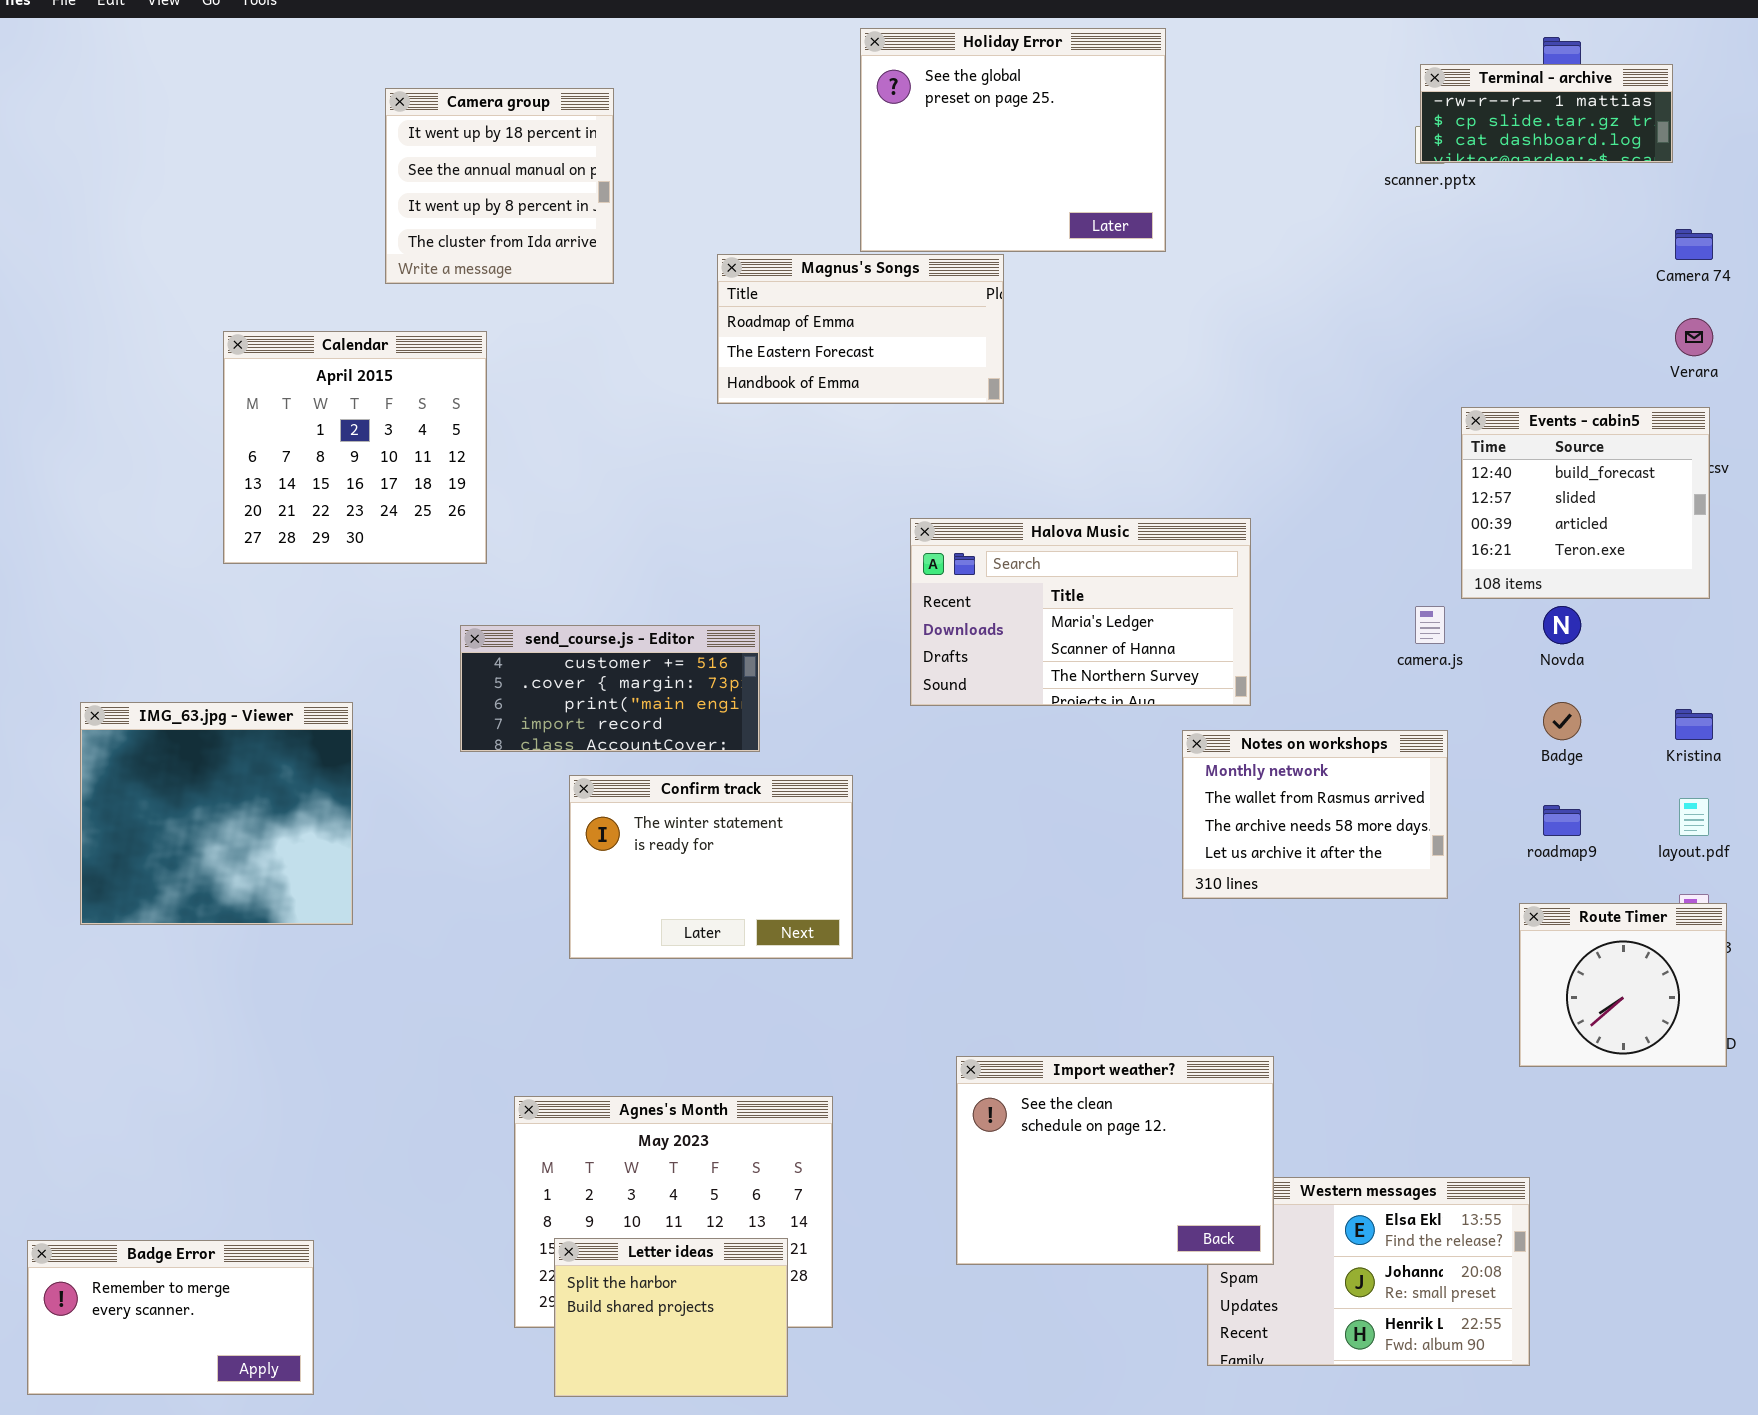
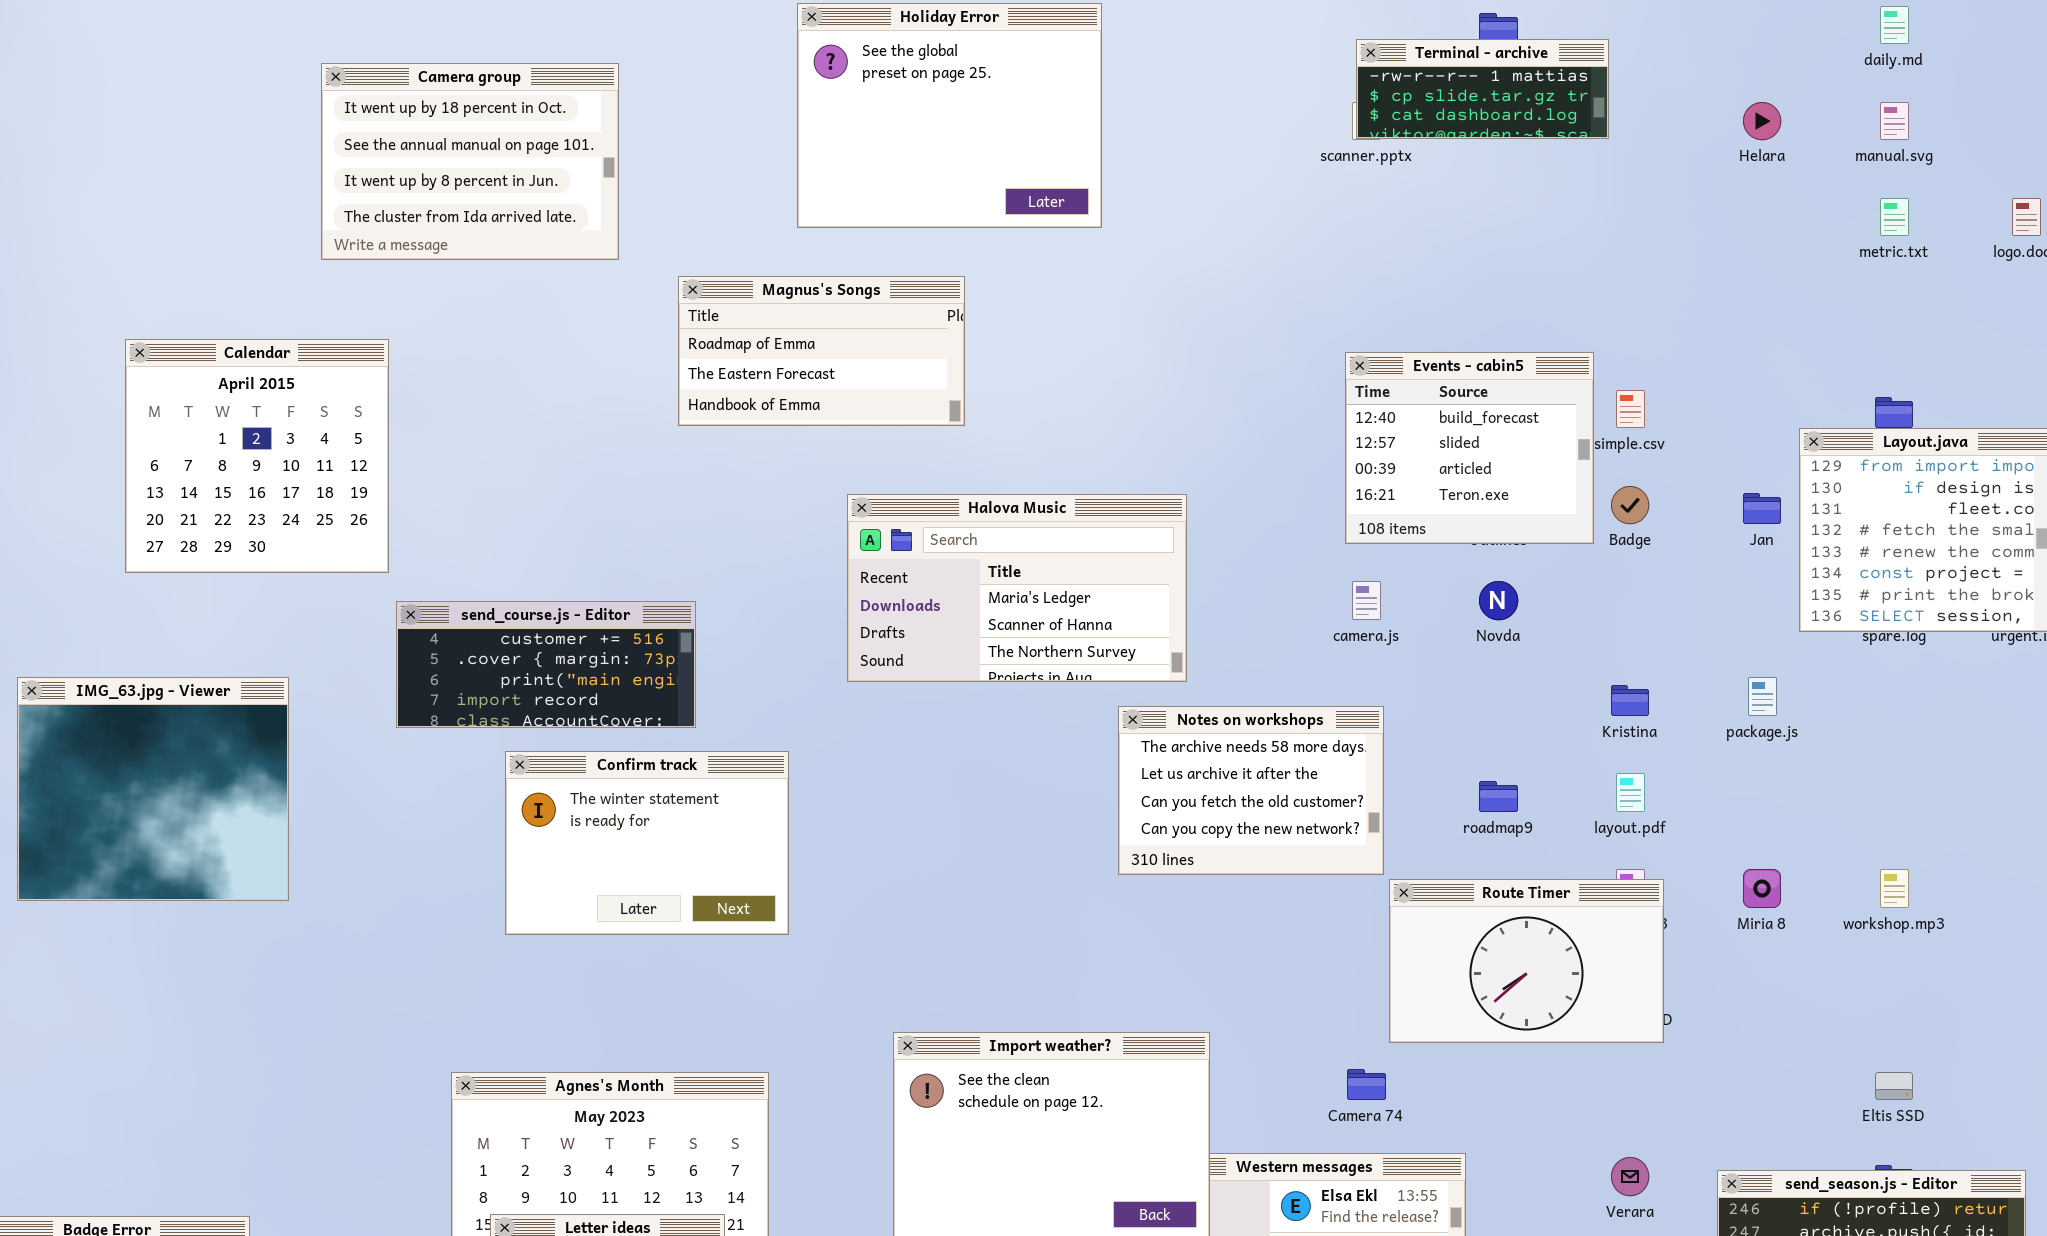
Camera group: [385,88,614,284] -> [321,63,619,260], resized
Camera 74: [1675,229,1713,260] -> [1347,1069,1386,1100], moved
Magnus's Songs: [717,254,1004,404] -> [678,276,965,426], moved
Verara: [1675,318,1713,356] -> [1611,1157,1649,1196], moved
Calendar: [223,331,487,564] -> [125,339,389,573], moved
Events - cabin5: [1461,407,1710,599] -> [1345,352,1594,544], moved
Badge: [1543,702,1581,740] -> [1611,486,1649,524], moved
Notes on workshops: [1182,730,1448,899] -> [1118,706,1384,875], scrolled down 2 rows
Route Timer: [1519,903,1727,1067] -> [1389,879,1664,1043], resized

